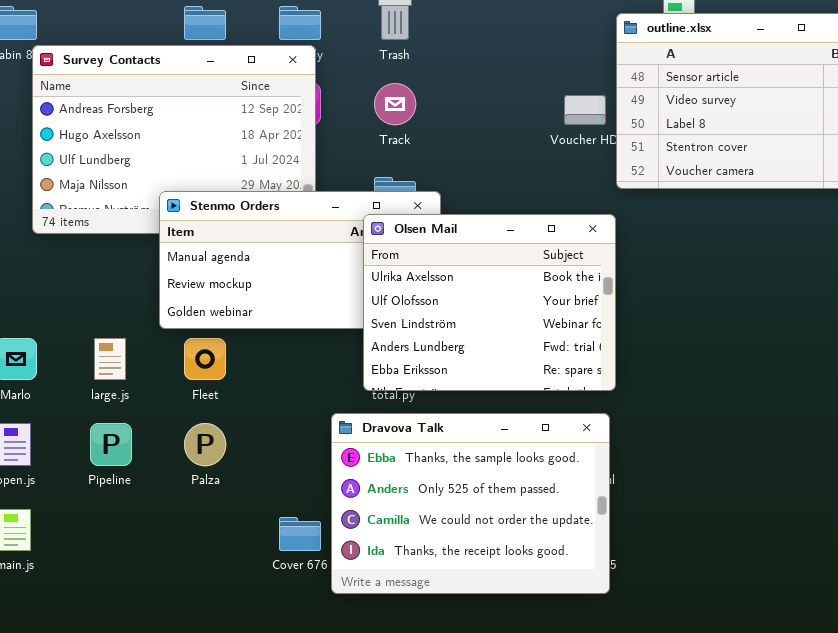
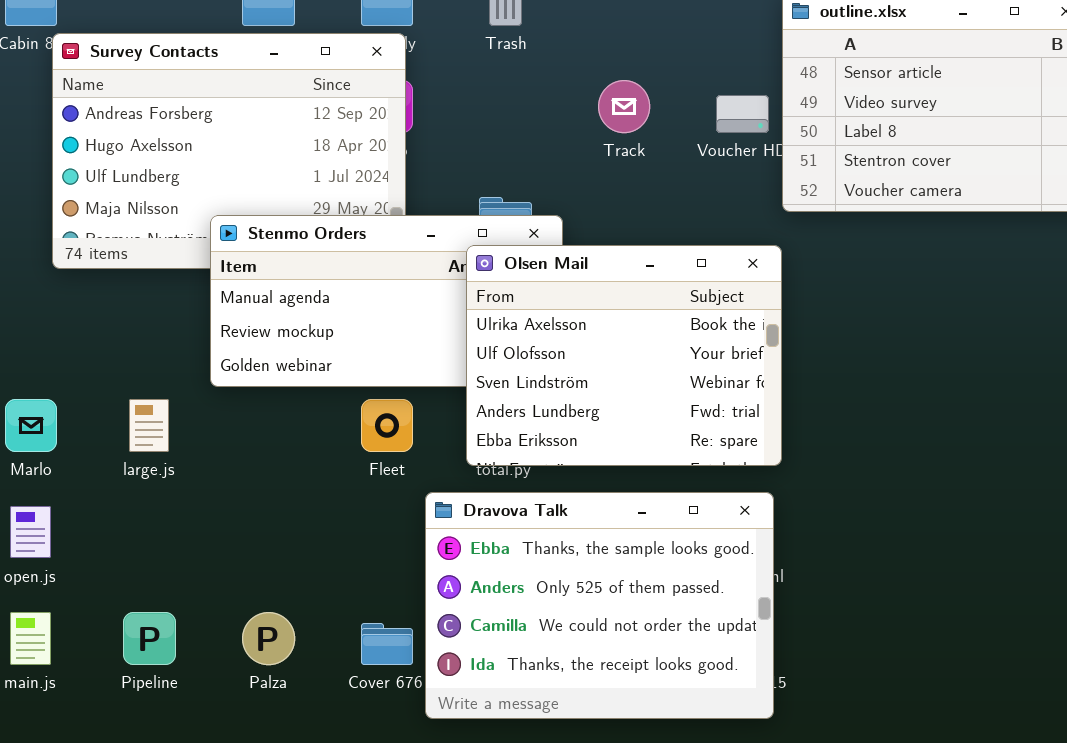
Track: [374,83,416,125] -> [598,80,650,133], moved
Fleet: [184,338,226,380] -> [361,399,413,452], moved
Pipeline: [90,423,132,466] -> [123,612,176,665], moved
Palza: [184,423,226,466] -> [242,612,295,665], moved

